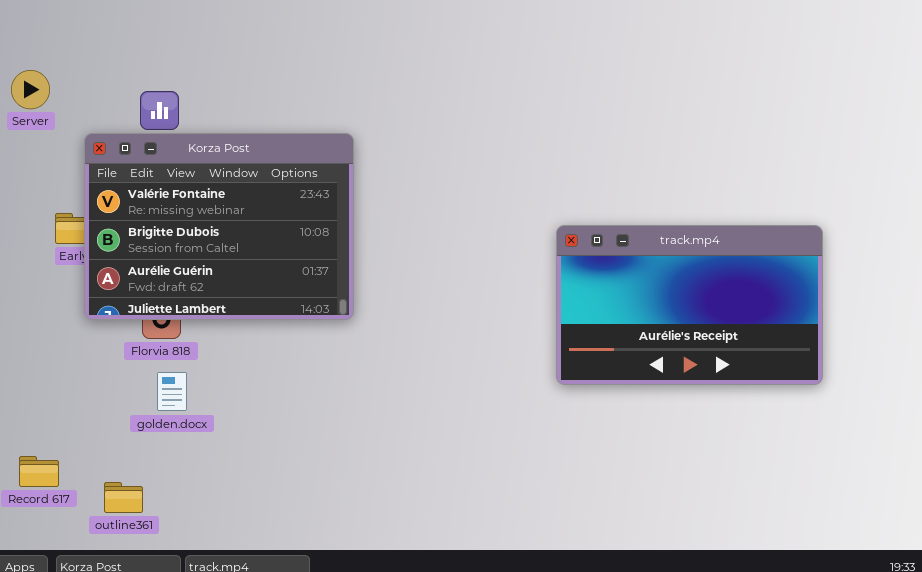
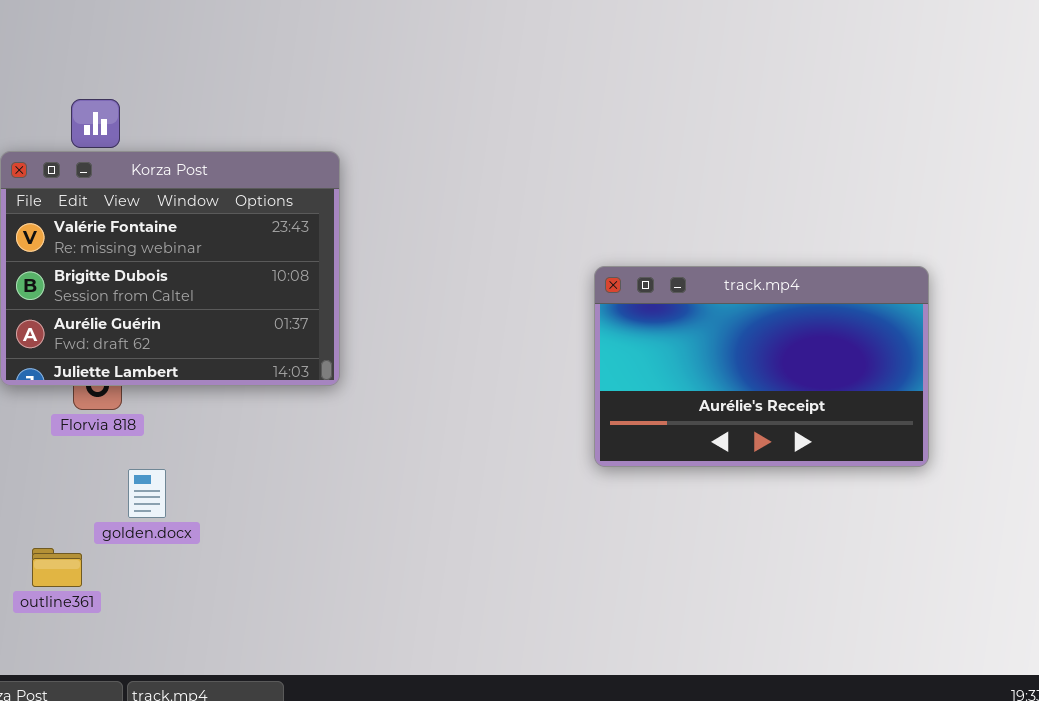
golden.docx: [157,372,187,411] -> [128,469,166,518], moved
outline361: [104,482,143,513] -> [32,548,82,587], moved

